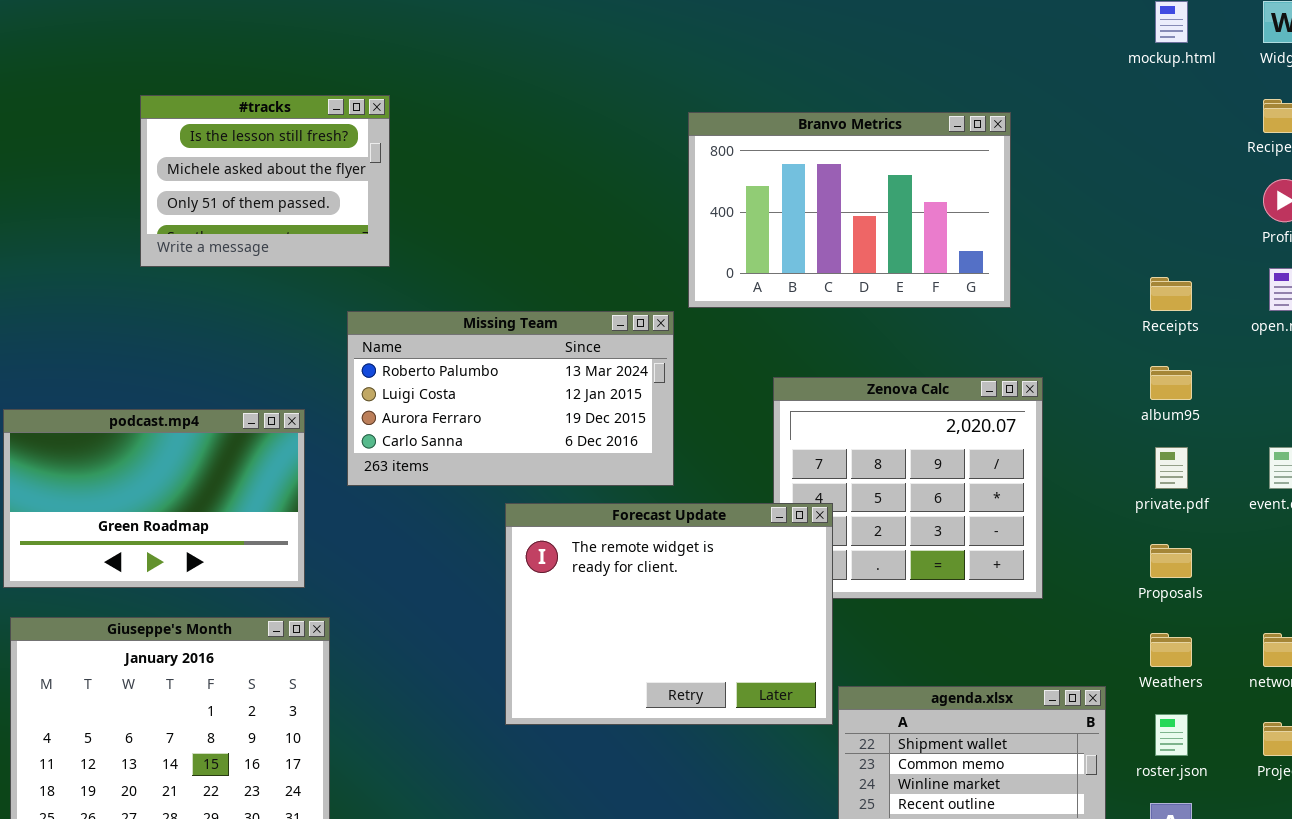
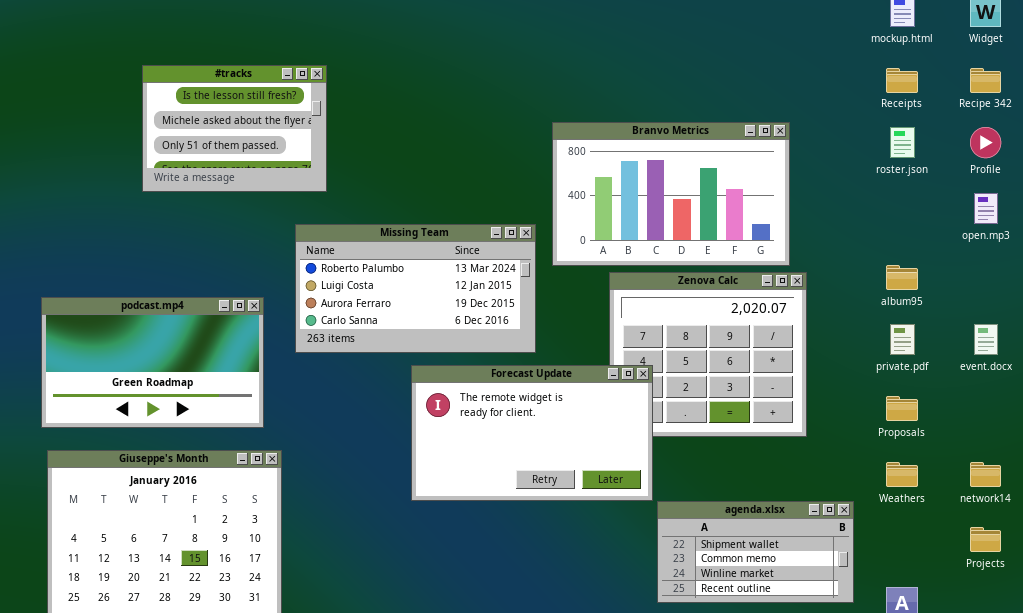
Branvo Metrics: [688,112,1011,308] -> [552,122,790,266], moved
Receipts: [1150,277,1192,311] -> [886,68,918,93], moved
Forecast Update: [505,503,833,725] -> [411,365,653,501], resized
roster.json: [1155,714,1188,756] -> [890,127,915,158], moved

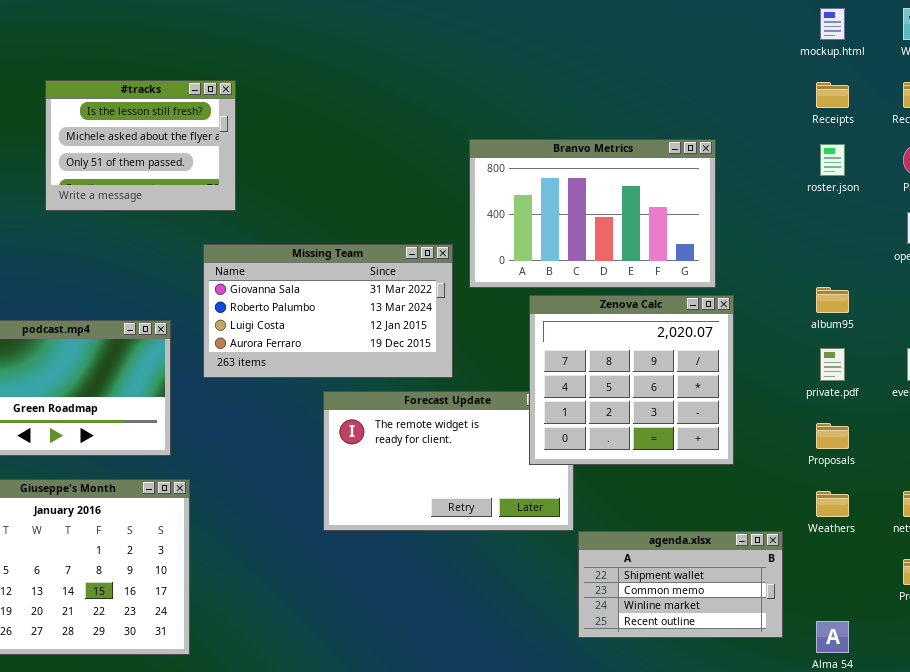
Missing Team: [295,224,536,353] -> [203,244,453,378], scrolled up 1 row
Zenova Calc: [609,272,807,437] -> [529,295,734,465], raised

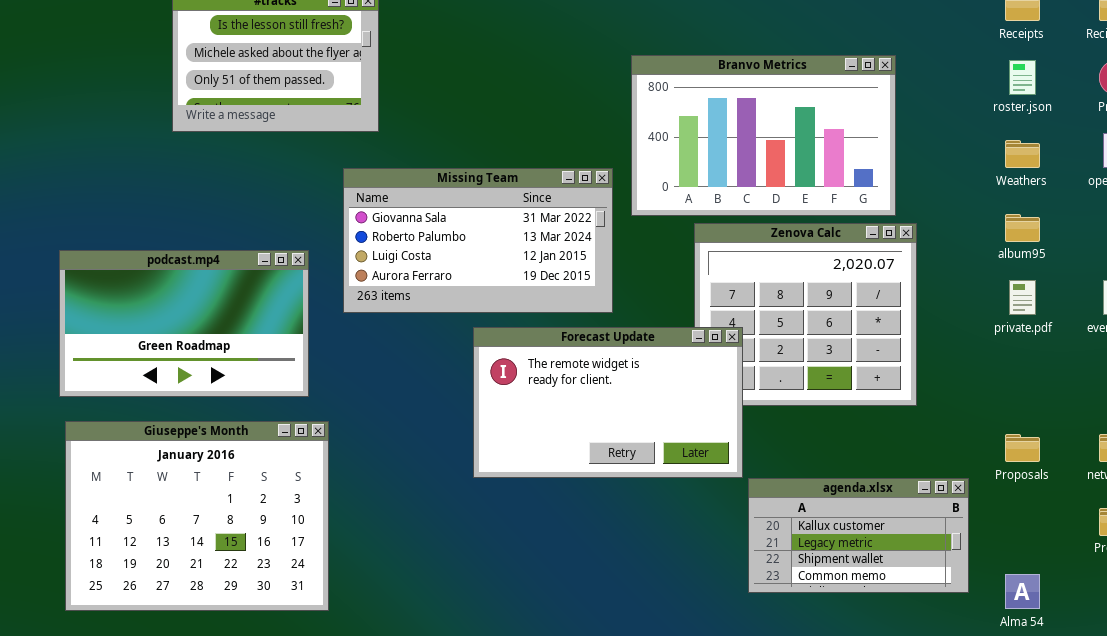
Forecast Update: [323,391,574,531] -> [473,327,743,478], raised
Proposals: [816,423,849,449] -> [1005,434,1040,462], moved
Weathers: [816,491,849,517] -> [1005,140,1040,168], moved
agenda.xlsx: [578,531,783,638] -> [748,478,969,593], scrolled up 2 rows

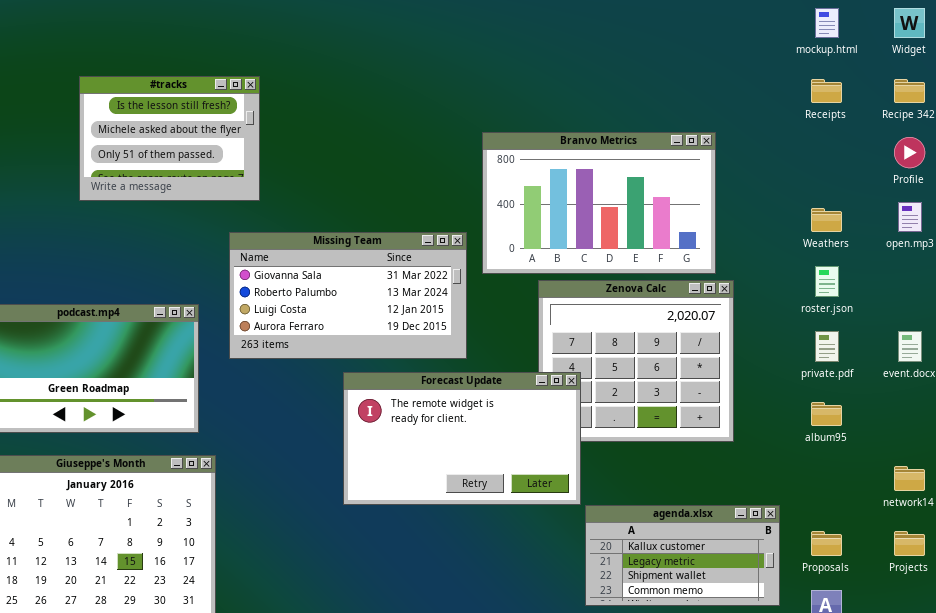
roster.json: [1009,60,1036,95] -> [815,266,839,297], moved
album95: [1005,214,1040,242] -> [811,402,842,426], moved
Proposals: [1005,434,1040,462] -> [811,531,842,556], moved

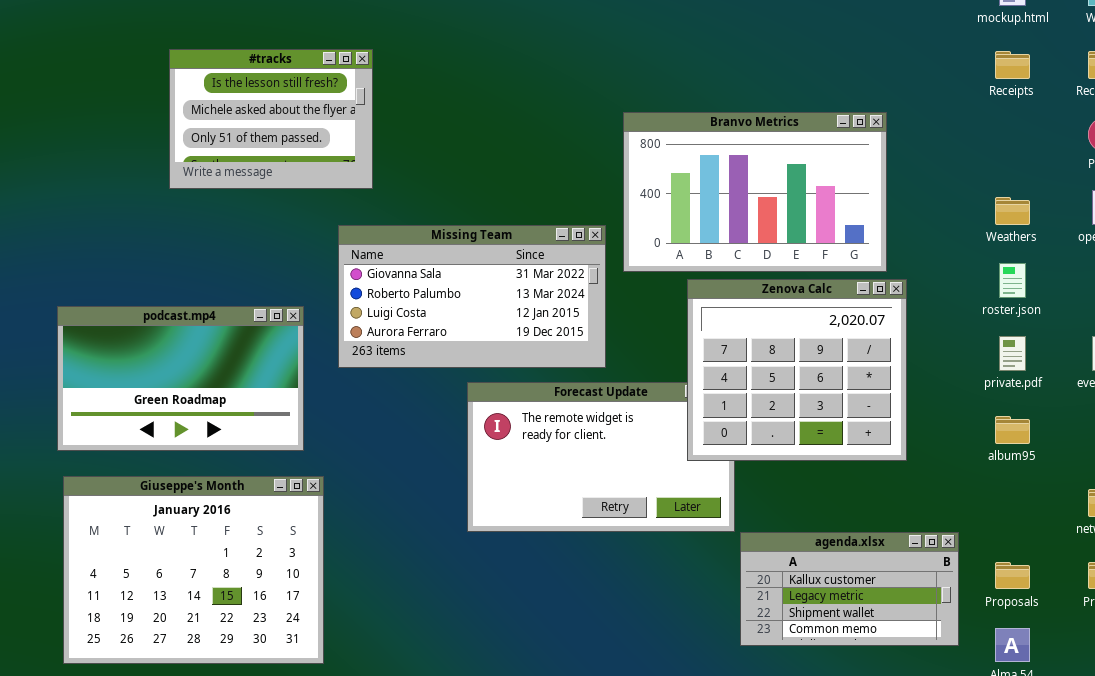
Zenova Calc: [538,280,734,442] -> [687,279,907,461], raised

